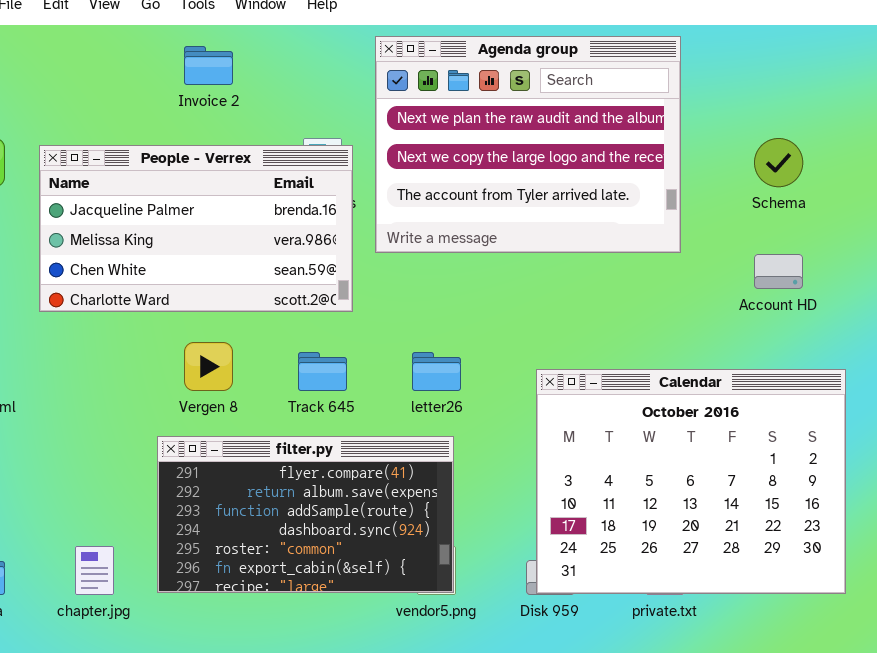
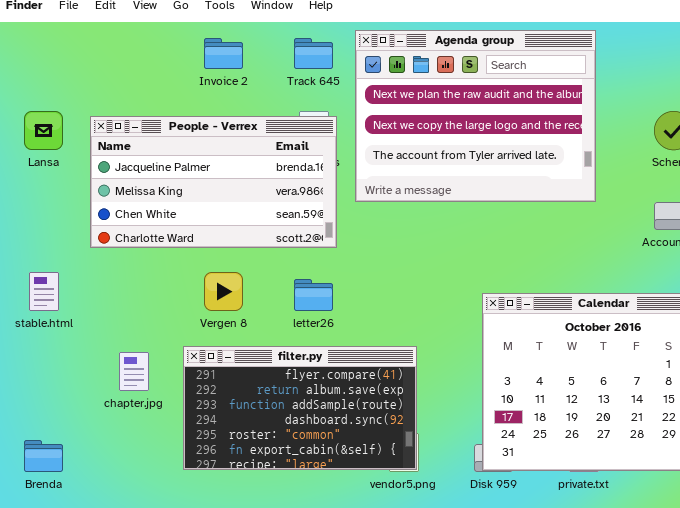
Track 645: [298,352,347,391] -> [294,38,333,69], moved
letter26: [412,352,461,391] -> [294,279,333,311], moved
chapter.jpg: [75,546,114,595] -> [119,352,149,391], moved

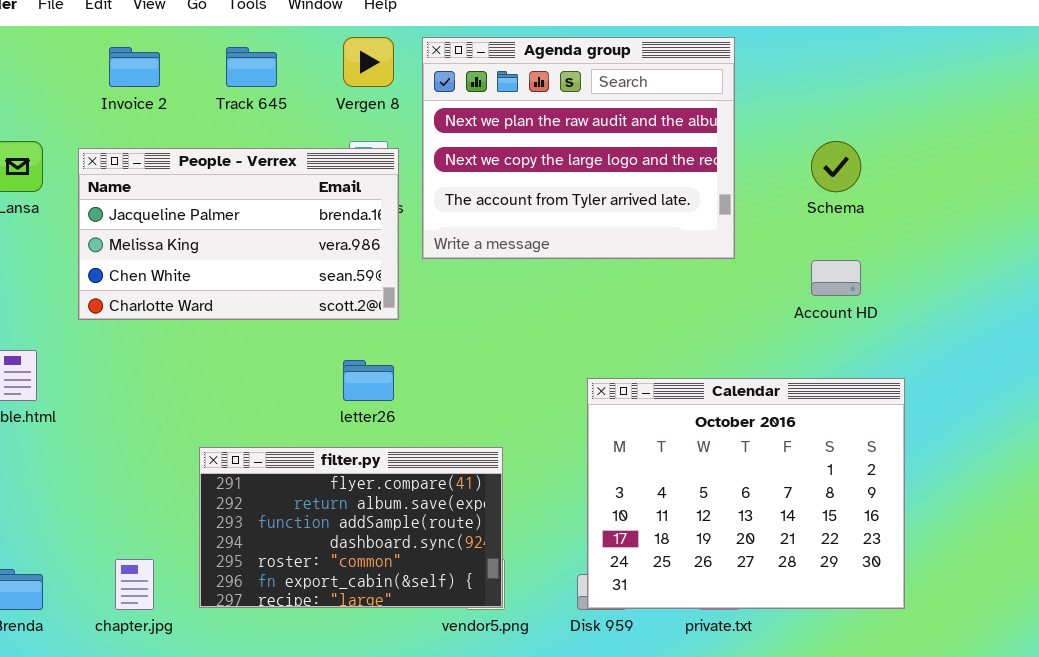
Invoice 2: [204,38,243,69] -> [109,47,160,87], moved
Track 645: [294,38,333,69] -> [226,47,277,87], moved
Vergen 8: [204,272,243,311] -> [343,37,394,87], moved
chapter.jpg: [119,352,149,391] -> [115,559,154,610], moved

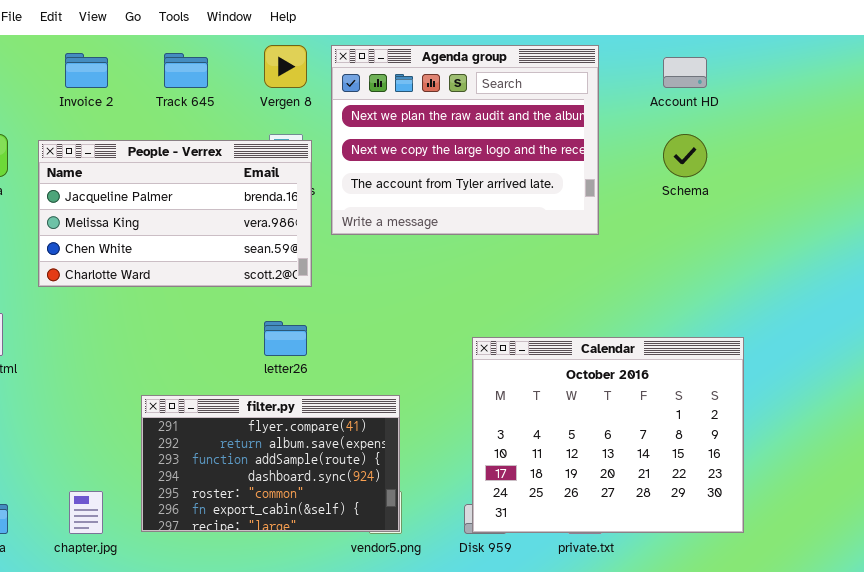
Account HD: [811,260,861,296] -> [663,57,707,88], moved

